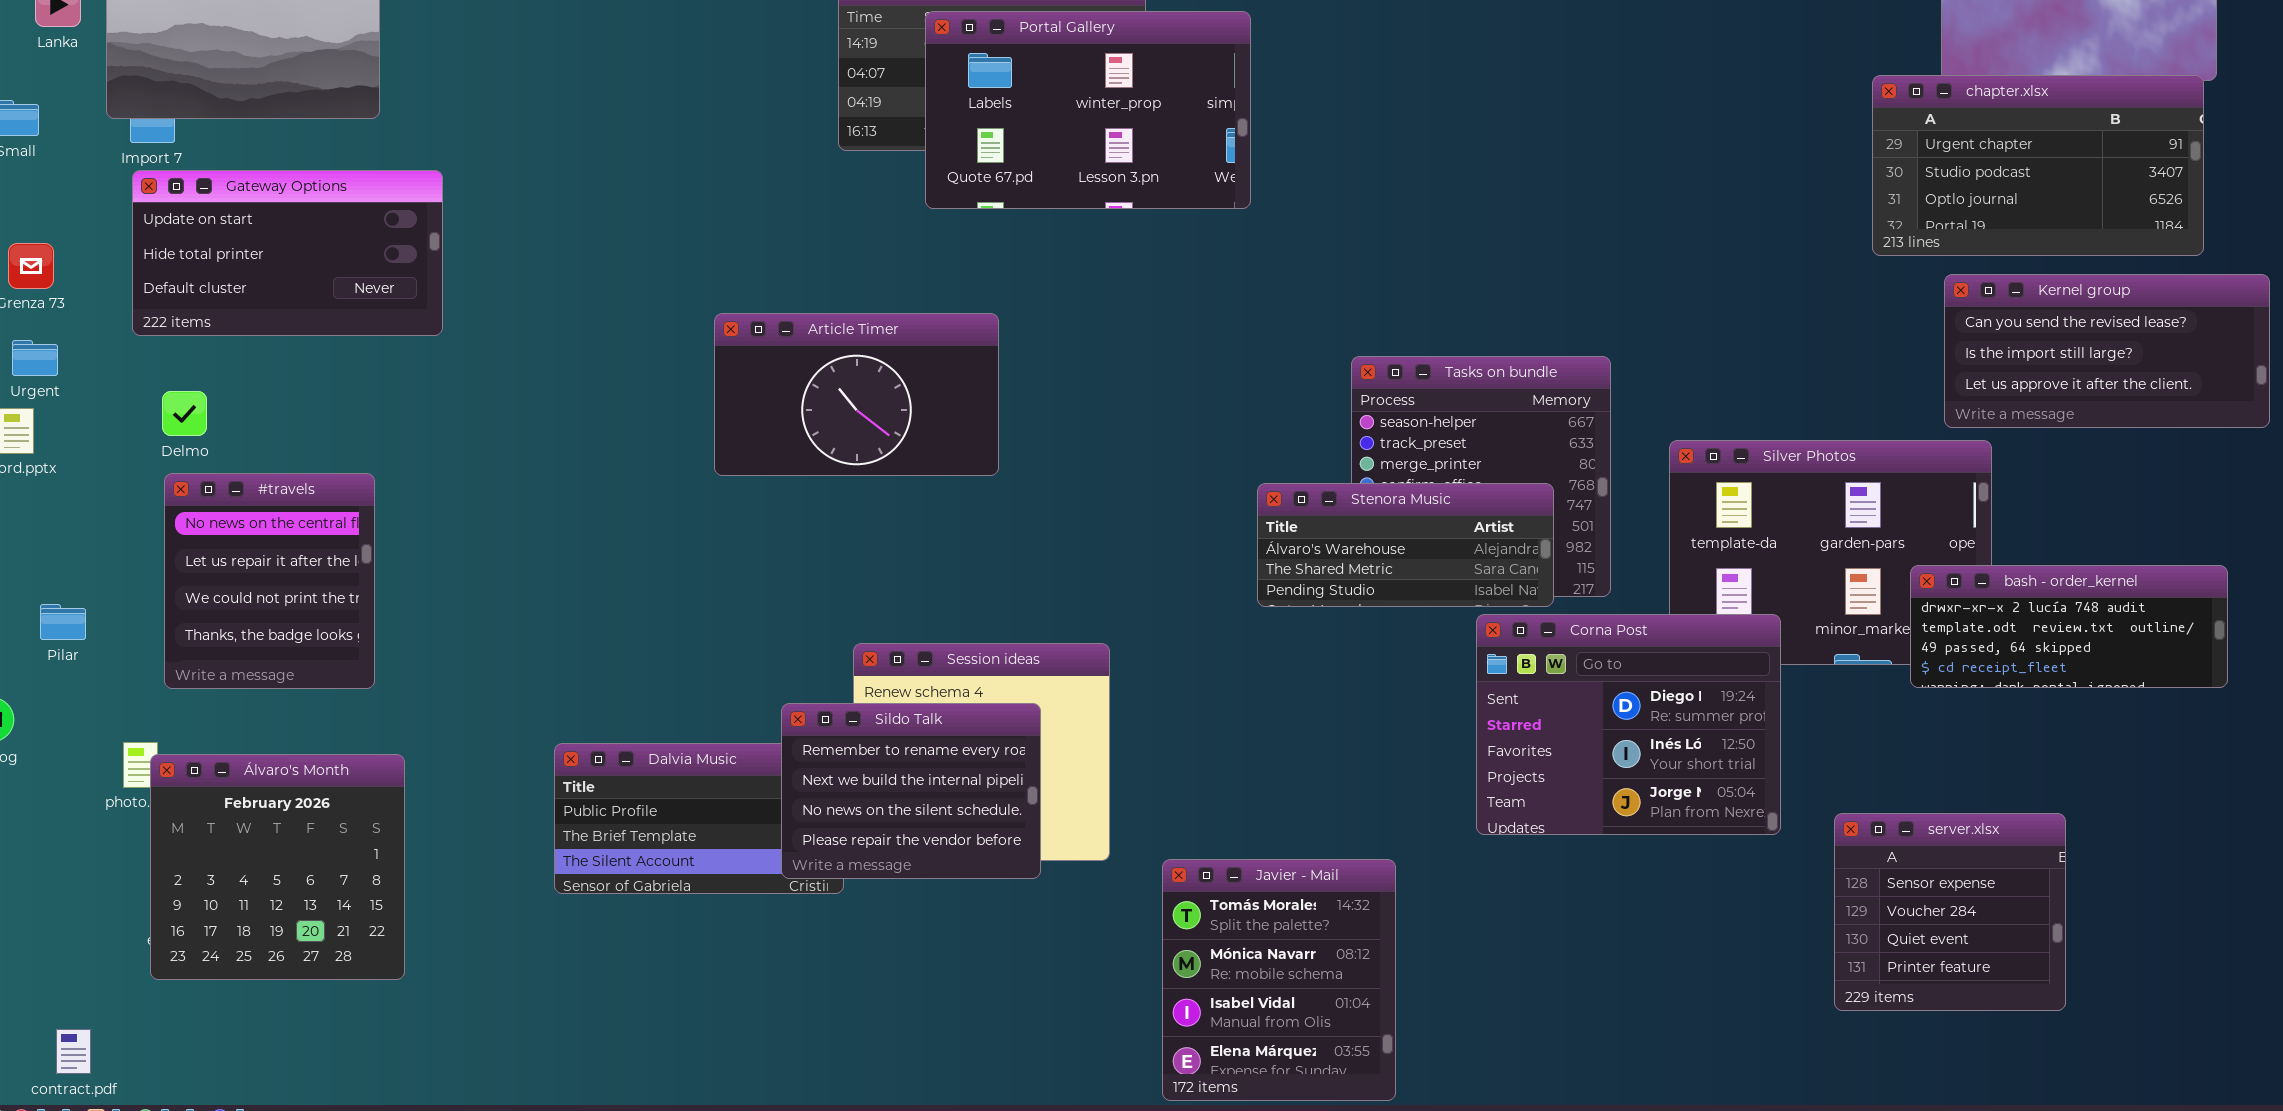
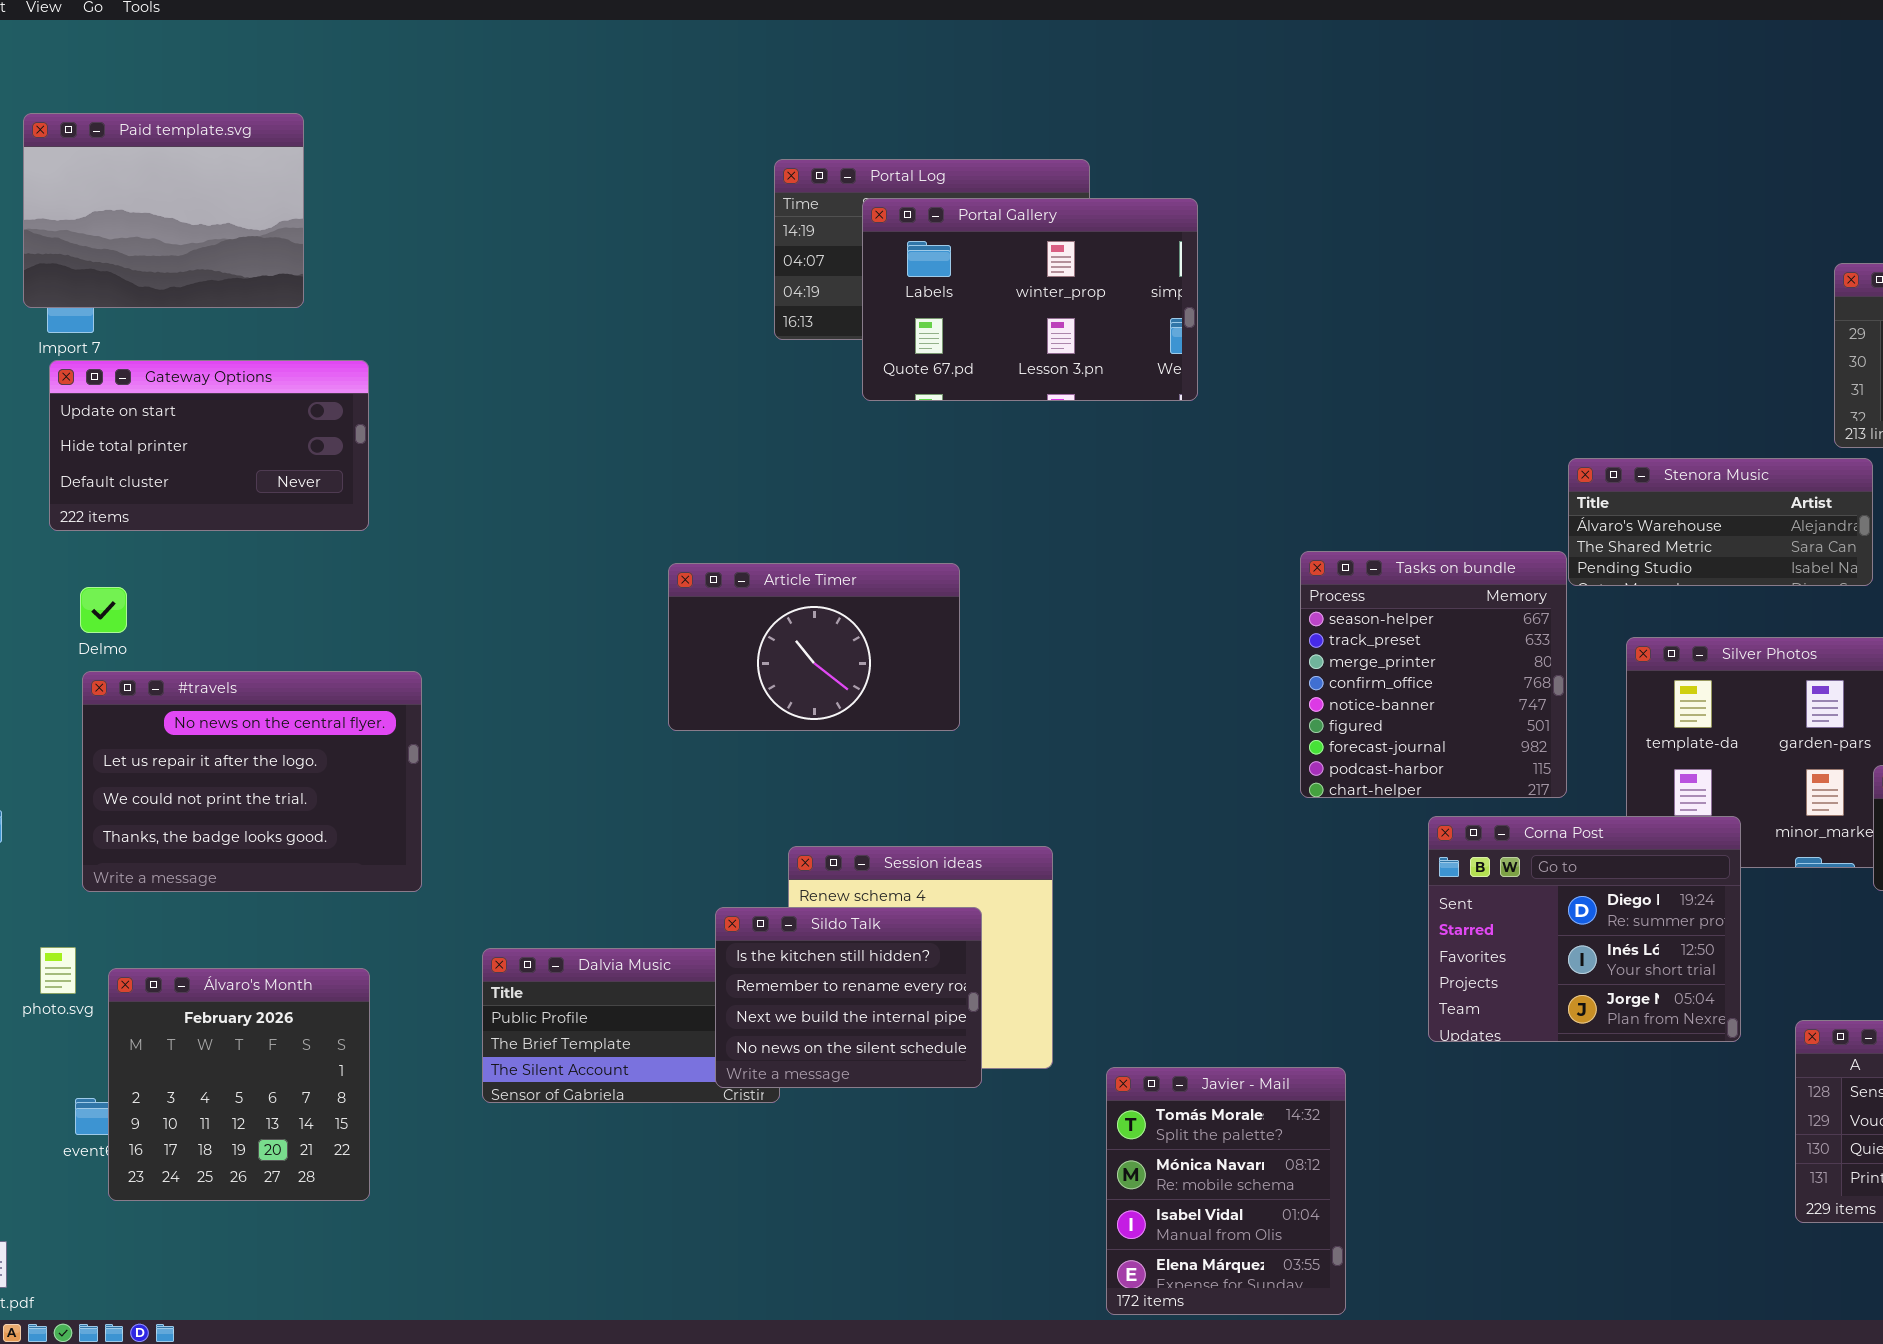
Article Timer: [714,313,999,476] -> [668,563,960,731], moved
#travels: [164,473,375,689] -> [82,671,422,892], resized
Stenora Music: [1257,483,1554,607] -> [1568,458,1873,586], moved
Sildo Talk: [781,703,1041,879] -> [715,907,982,1088], scrolled up 1 row
Álvaro's Month: [150,754,405,980] -> [108,968,370,1201], moved

